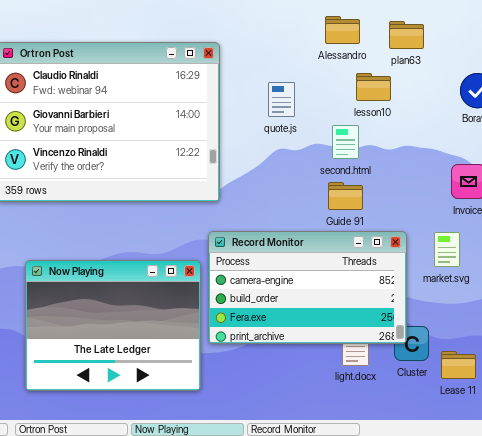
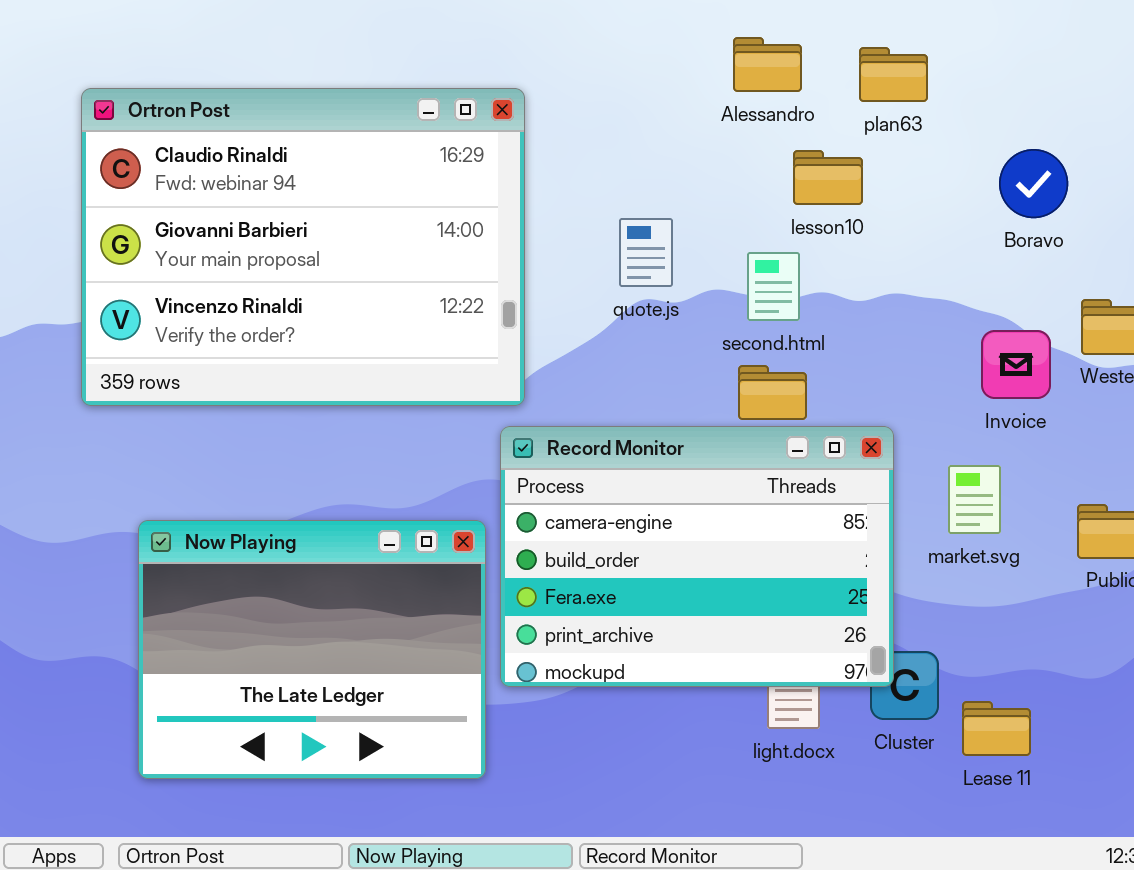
quote.js: [268,82,295,117] -> [619,218,673,287], moved
Record Monitor: [208,231,407,344] -> [500,426,894,687], resized

